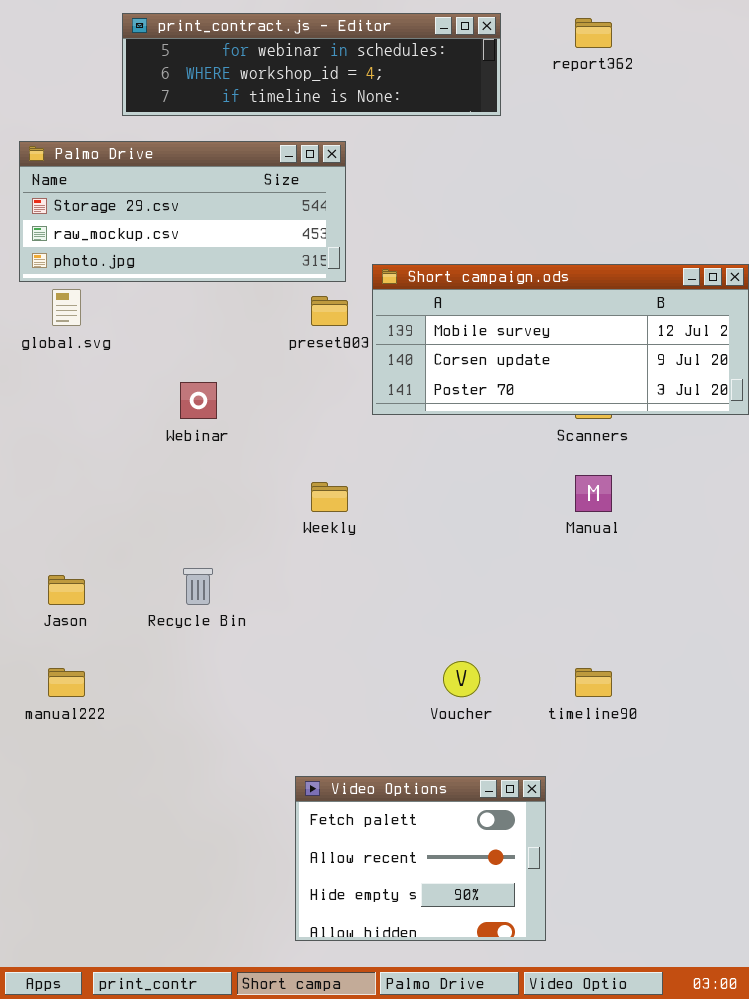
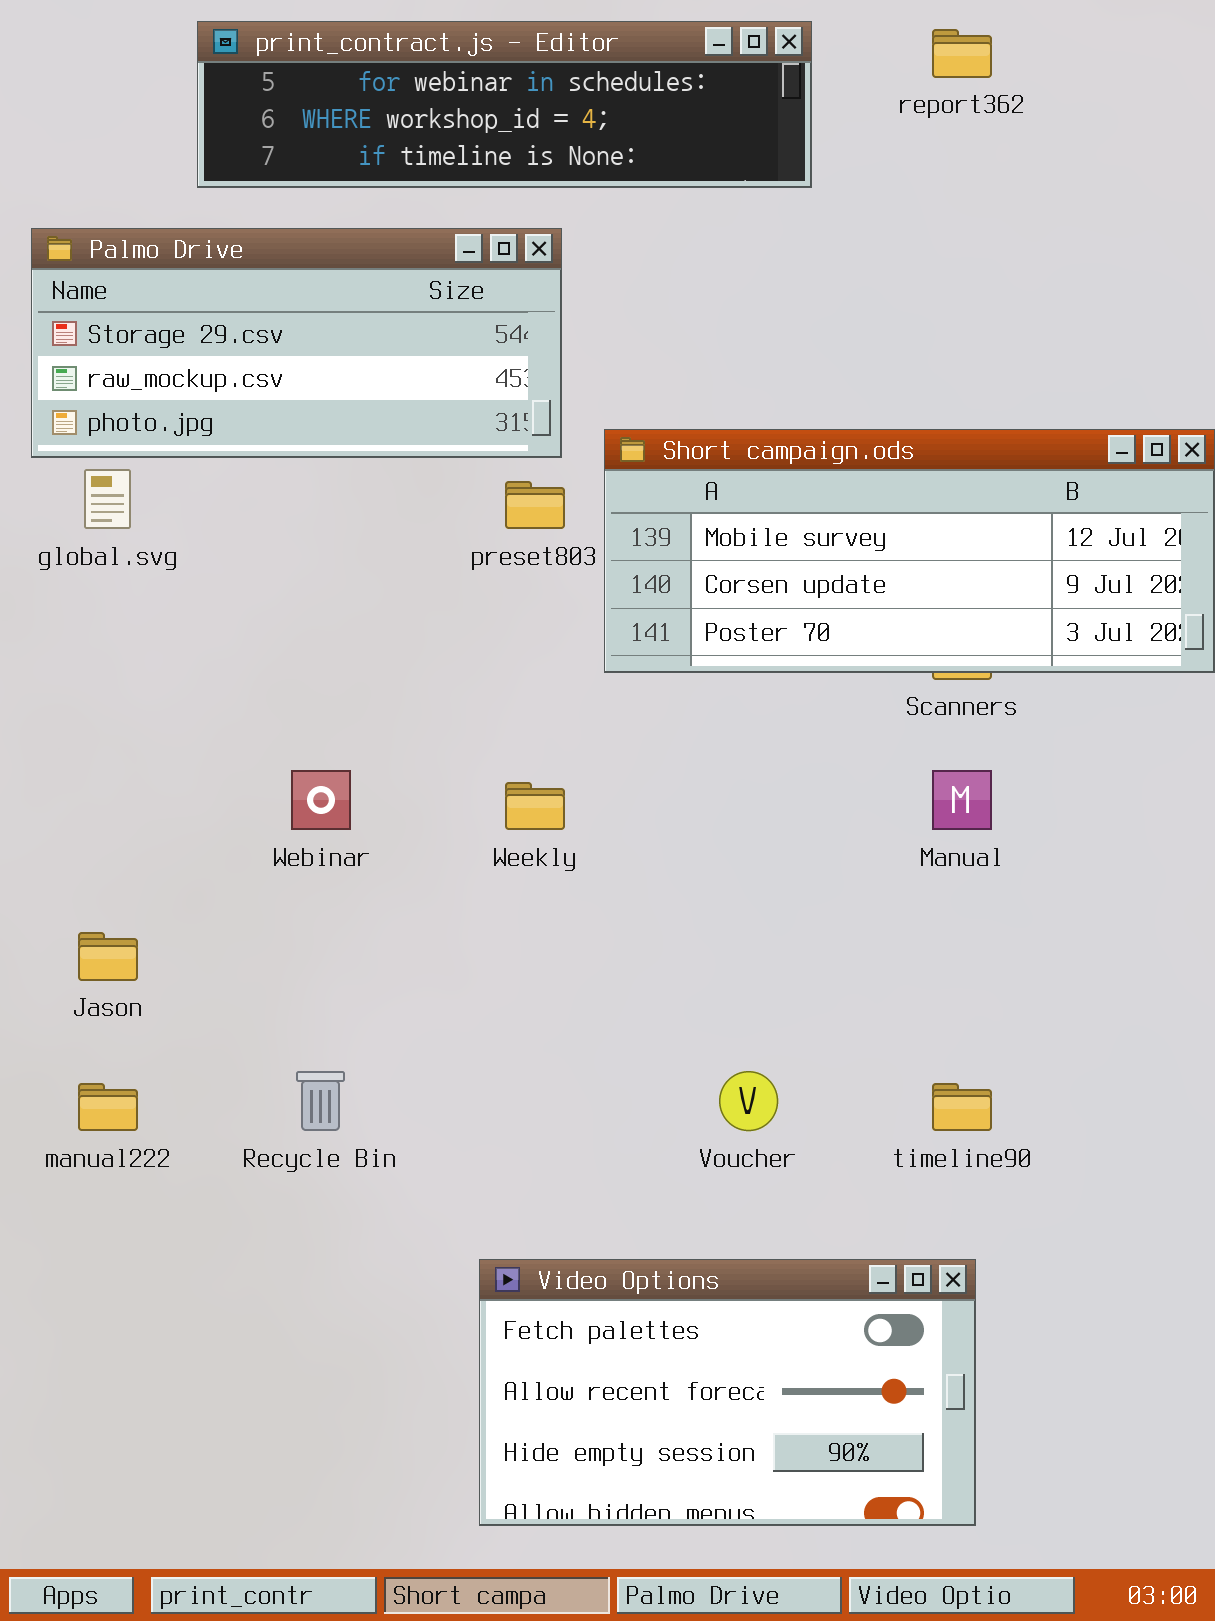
Webinar: [180,382,217,419] -> [291,770,351,830], moved
Recycle Bin: [183,568,213,605] -> [296,1071,345,1131], moved
Video Options: [295,776,546,941] -> [479,1259,976,1526], resized

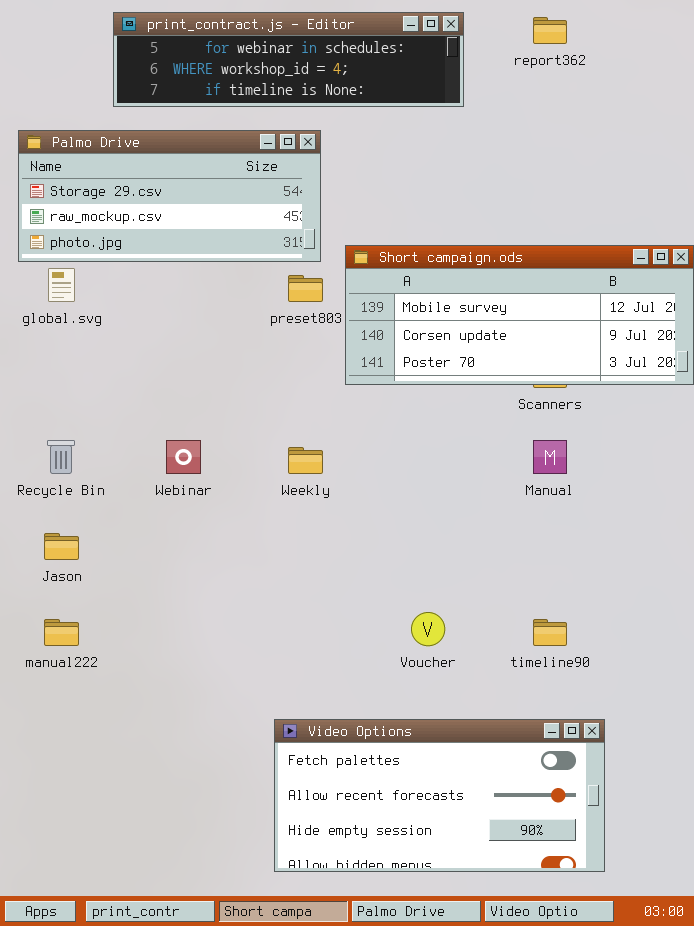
Recycle Bin: [296,1071,345,1131] -> [47,440,75,474], moved
Video Options: [479,1259,976,1526] -> [274,719,605,872], resized

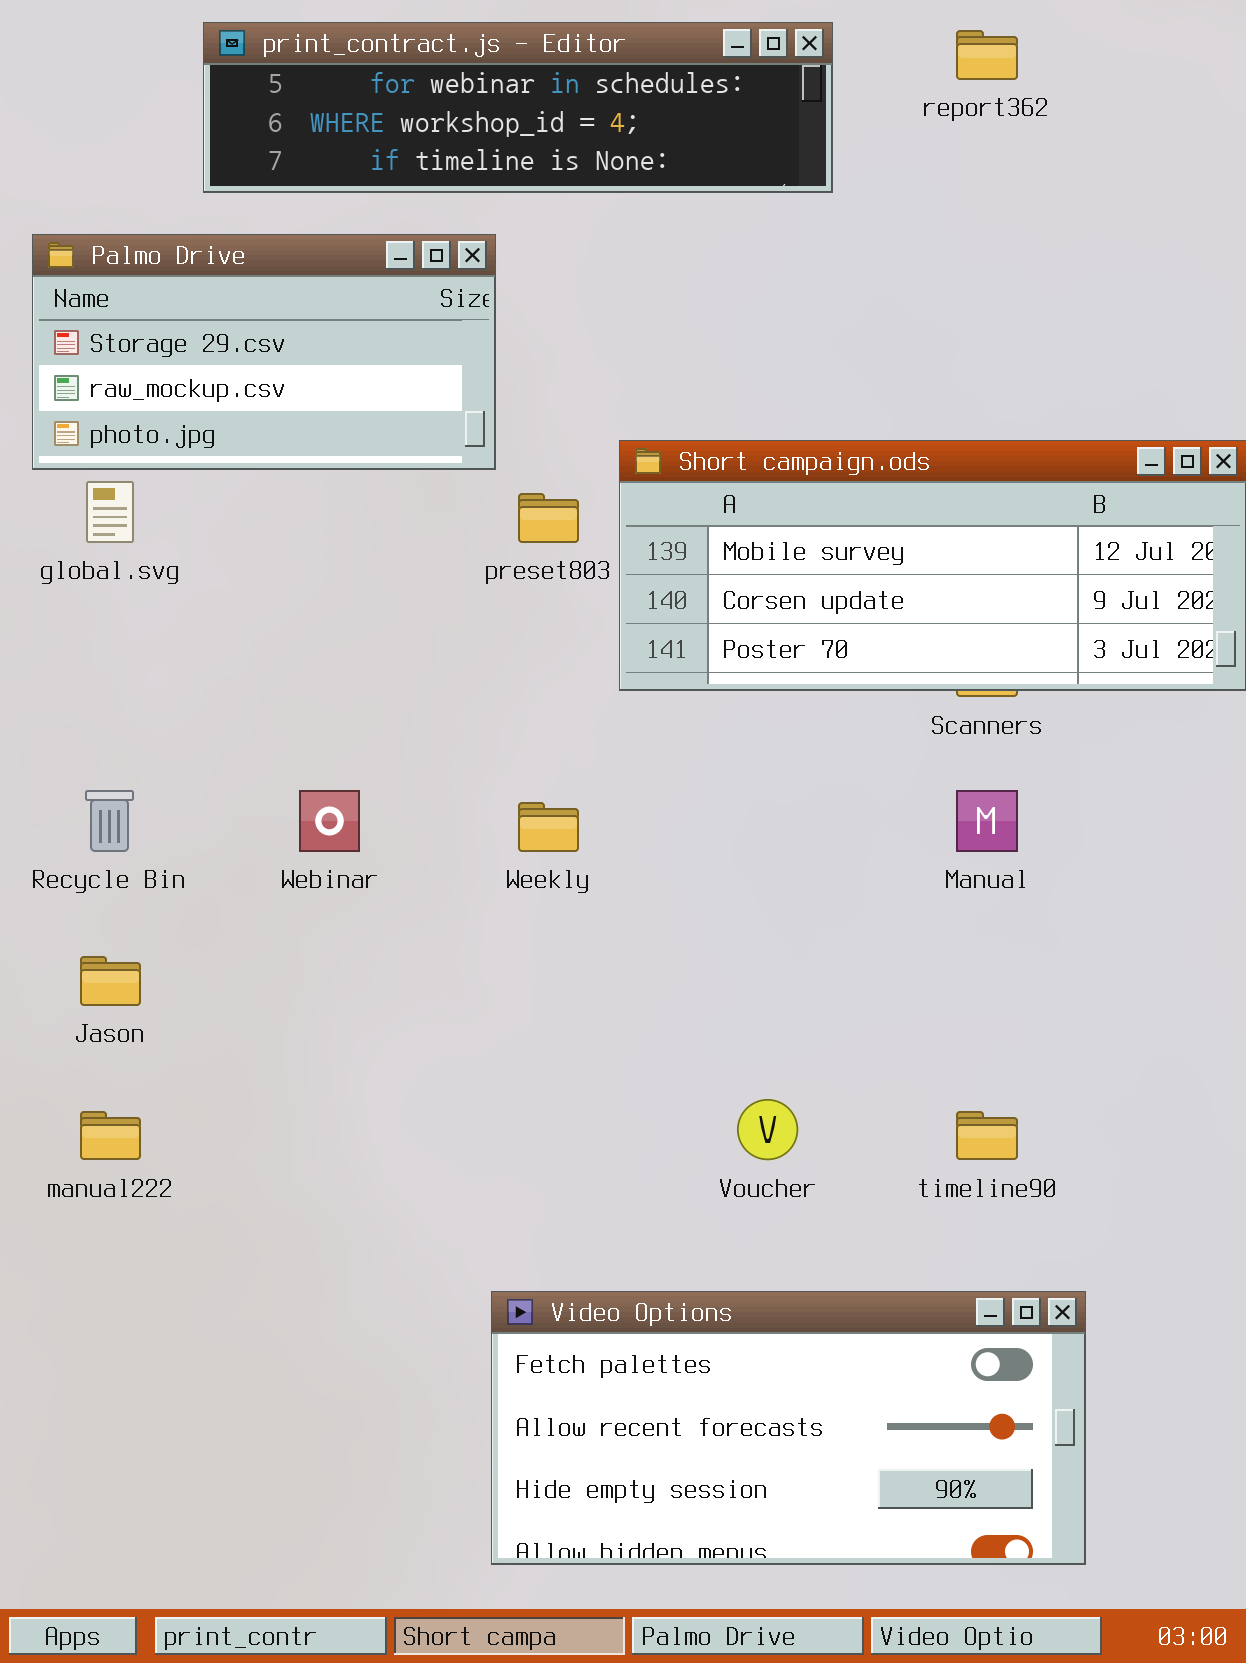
Palmo Drive: [18,130,321,262] -> [32,234,496,470], resized

